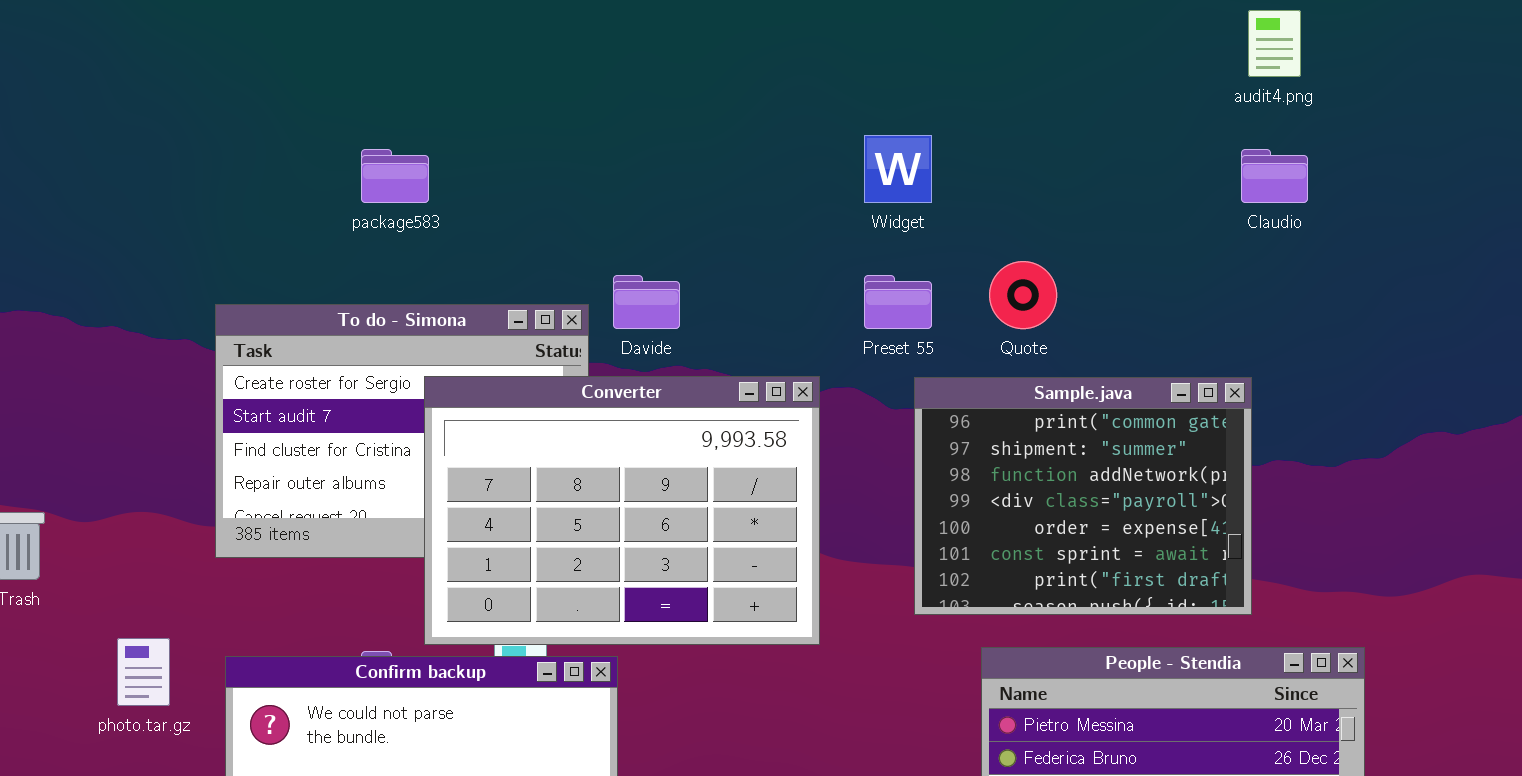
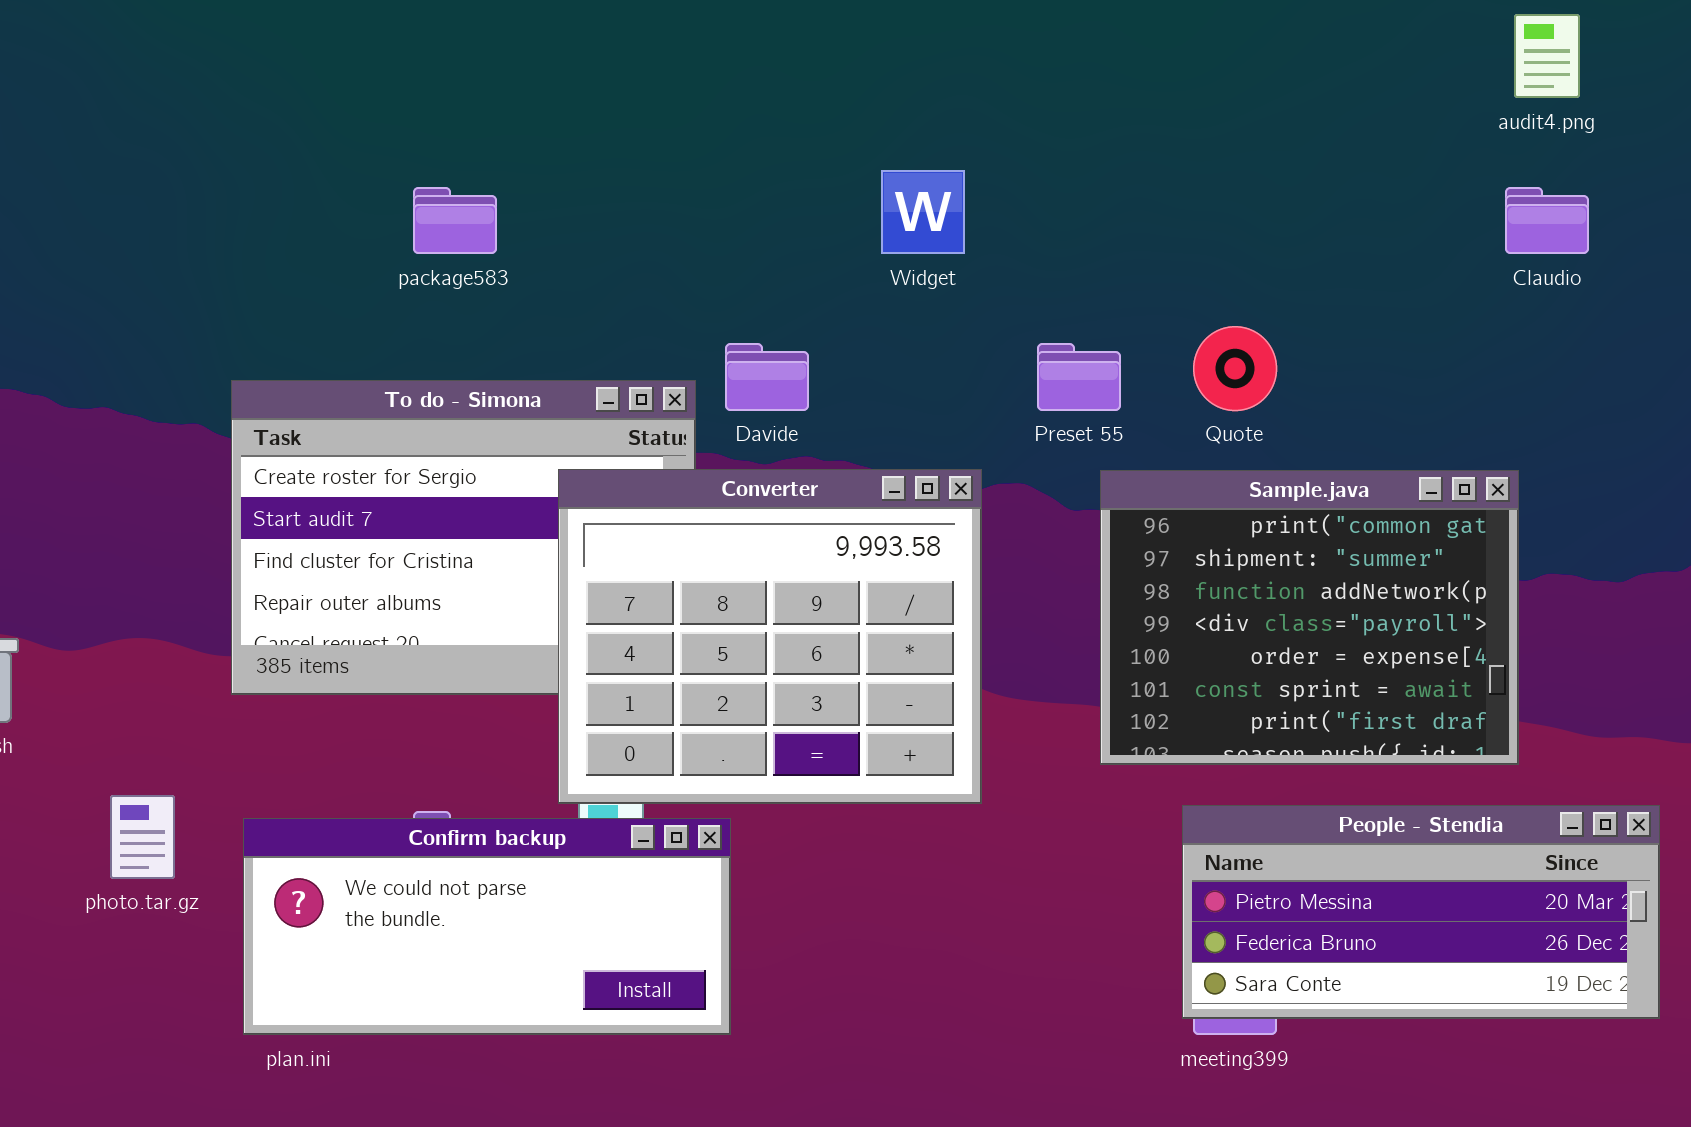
Widget: [864,135,932,203] -> [881,170,965,254], moved
Converter: [424,376,820,645] -> [558,469,982,804], resized

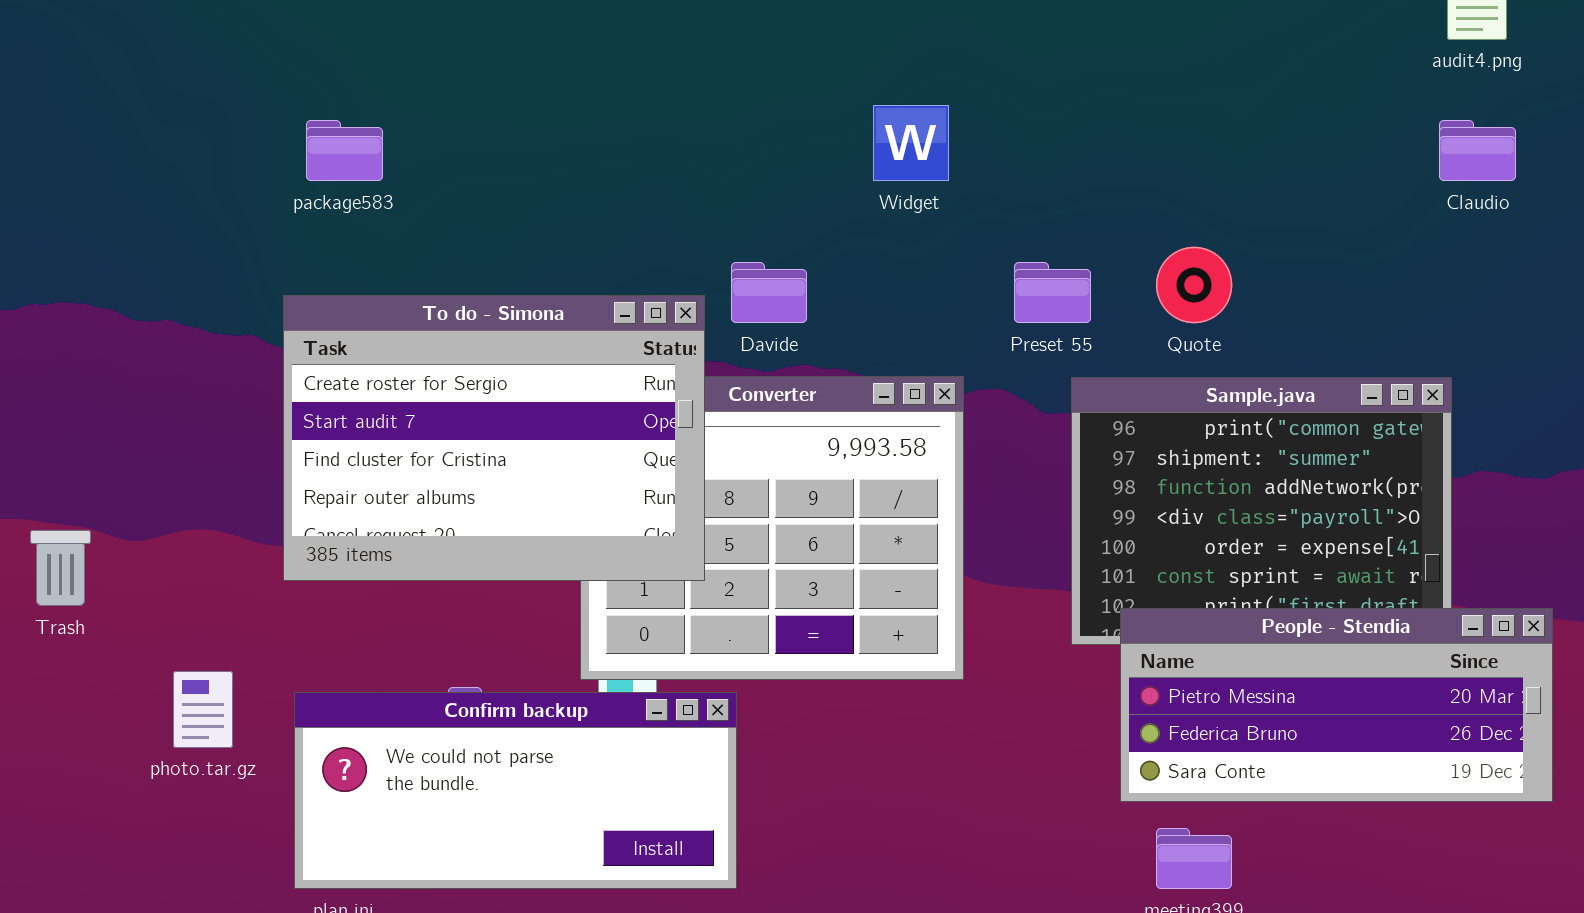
package583: [413,187,497,254] -> [306,120,383,181], moved
To do - Simona: [231,380,696,695] -> [283,295,705,581], raised
People - Stendia: [1182,805,1660,1019] -> [1120,608,1553,802], moved

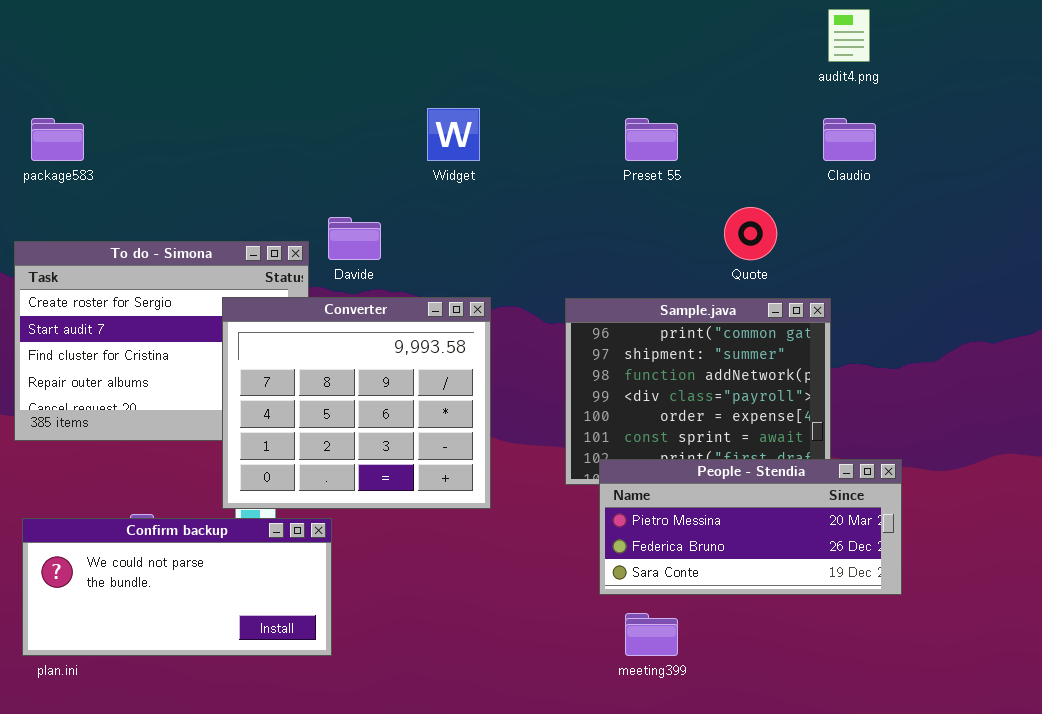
Quote: [1156,247,1232,323] -> [724,207,777,260], moved
Preset 55: [1014,262,1091,323] -> [625,118,678,161], moved
Converter: [580,376,964,680] -> [222,297,491,509], raised

